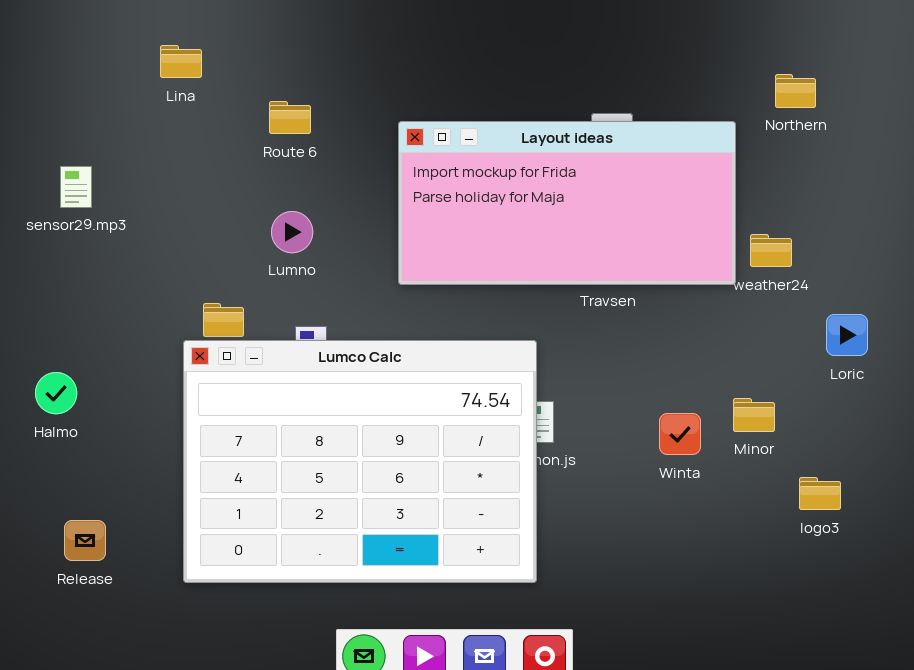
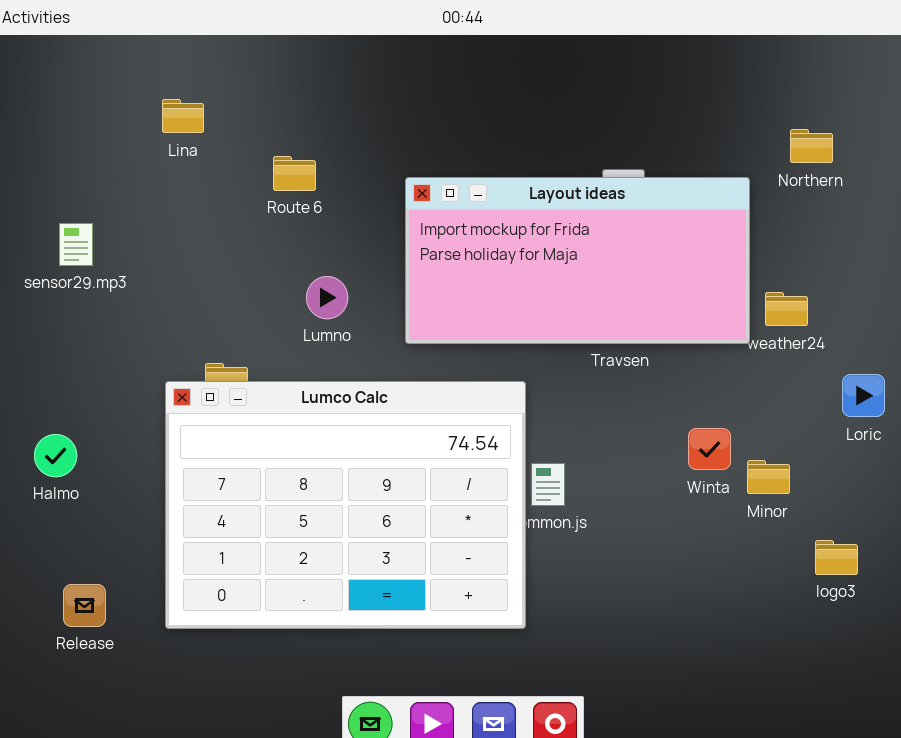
Lumno: [271,211,313,253] -> [306,276,348,319], moved
Lumco Calc: [183,340,537,583] -> [165,381,526,629], moved
Winta: [659,413,701,455] -> [688,428,731,470], moved

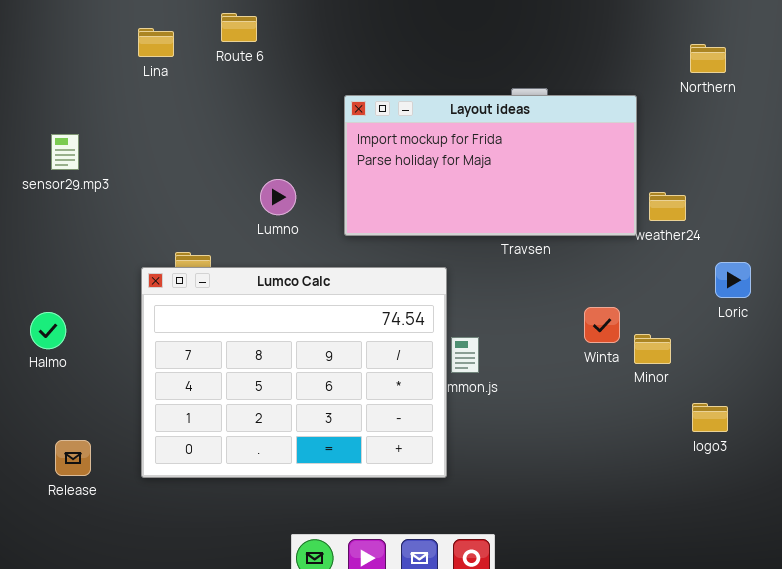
Northern: [790,129,833,163] -> [690,44,726,73], moved
Route 6: [273,156,316,191] -> [221,13,257,42], moved

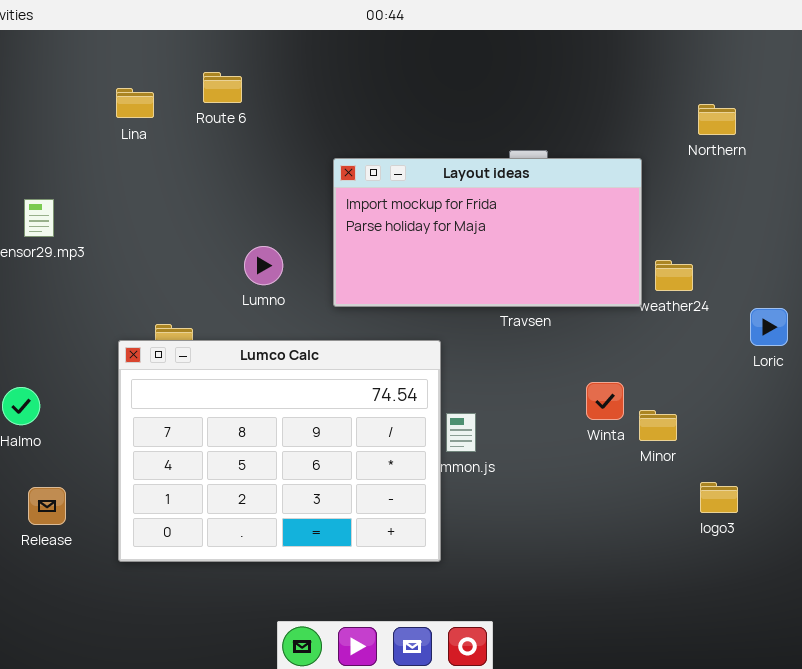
Loric: [715,262,751,298] -> [750,308,788,346], moved
Release: [55,440,91,476] -> [28,487,66,525], moved

